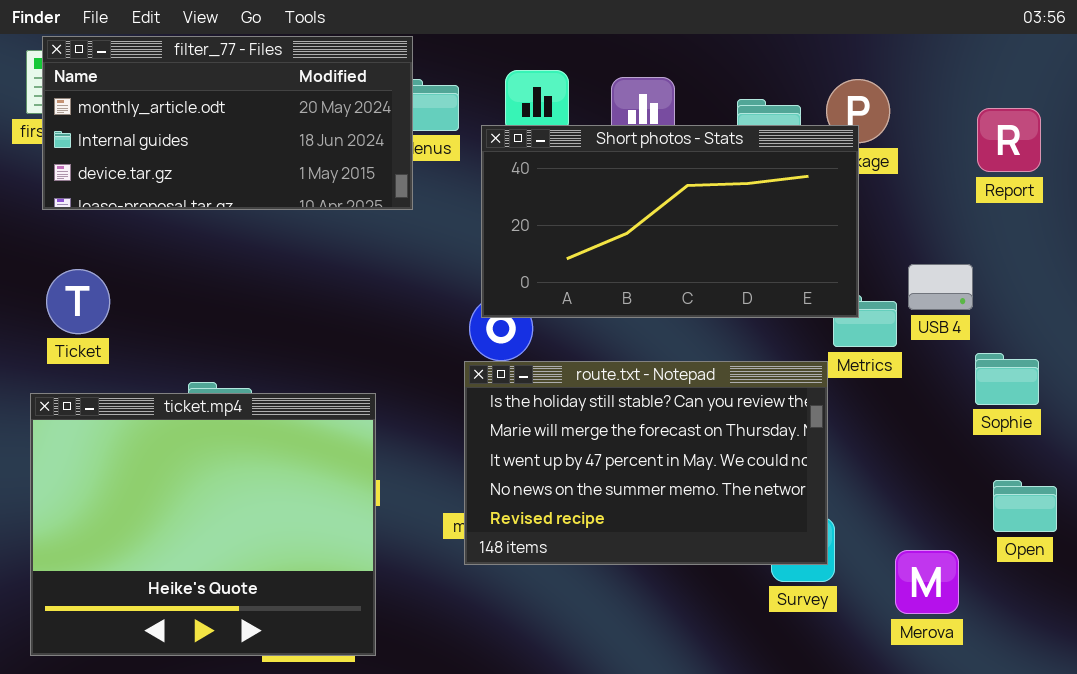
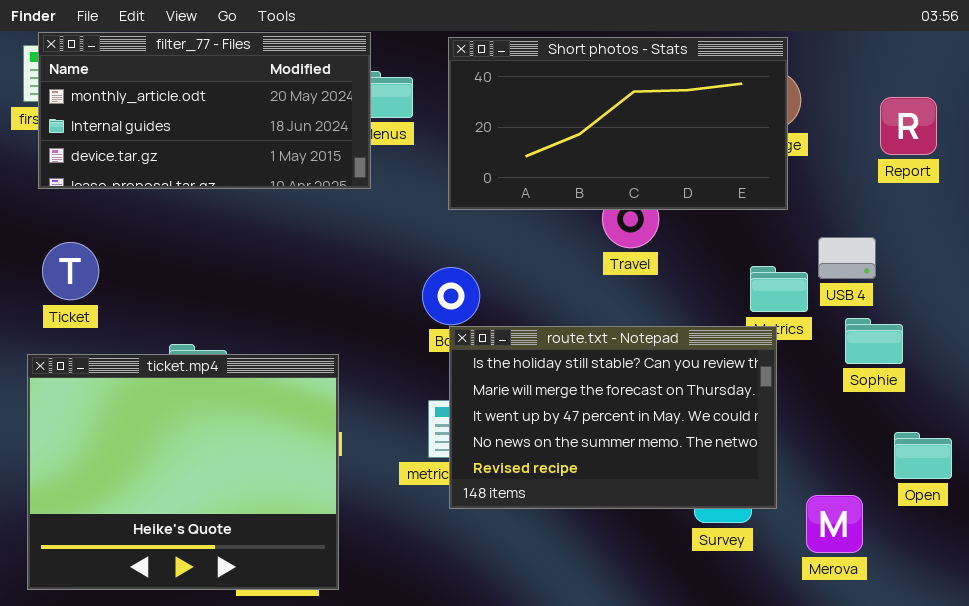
Short photos - Stats: [481,125,859,318] -> [448,37,788,210], moved
Sophie: [975,353,1039,405] -> [845,318,903,364], moved
route.txt - Notepad: [464,361,828,565] -> [449,326,777,509], moved

